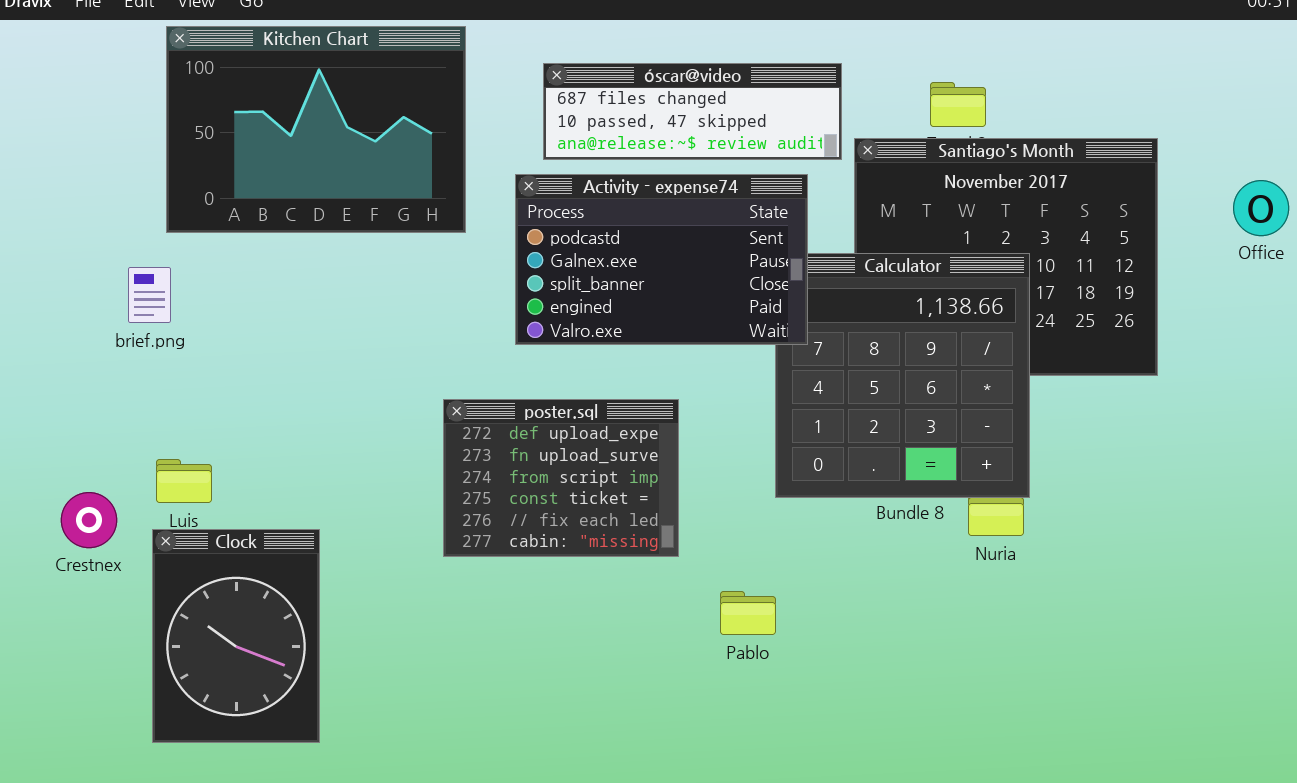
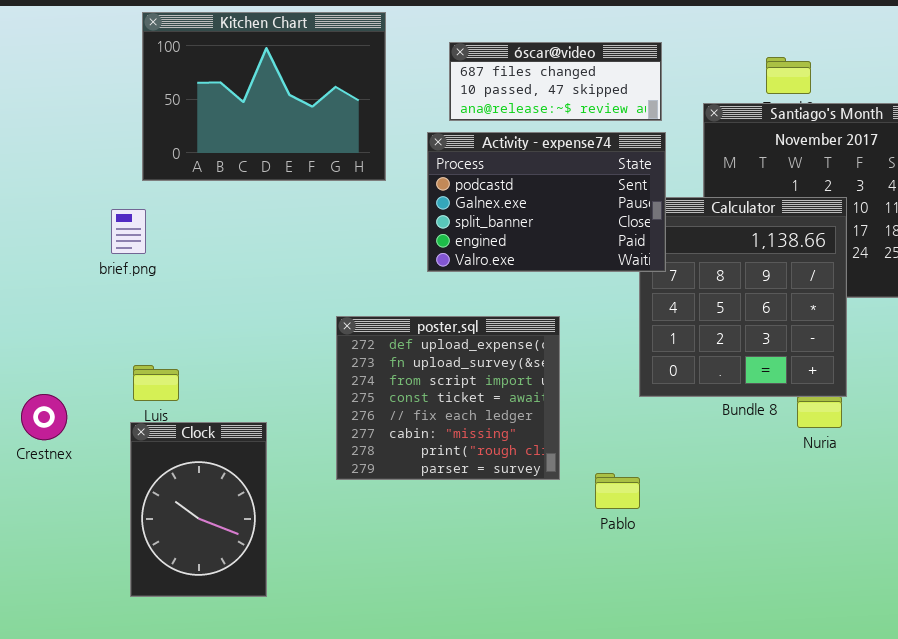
óscar@video: [543,63,842,160] -> [449,42,662,121], resized
poster.sql: [443,399,679,557] -> [336,316,560,480], resized
Crestnex: [61,492,117,548] -> [21,394,67,440], moved

